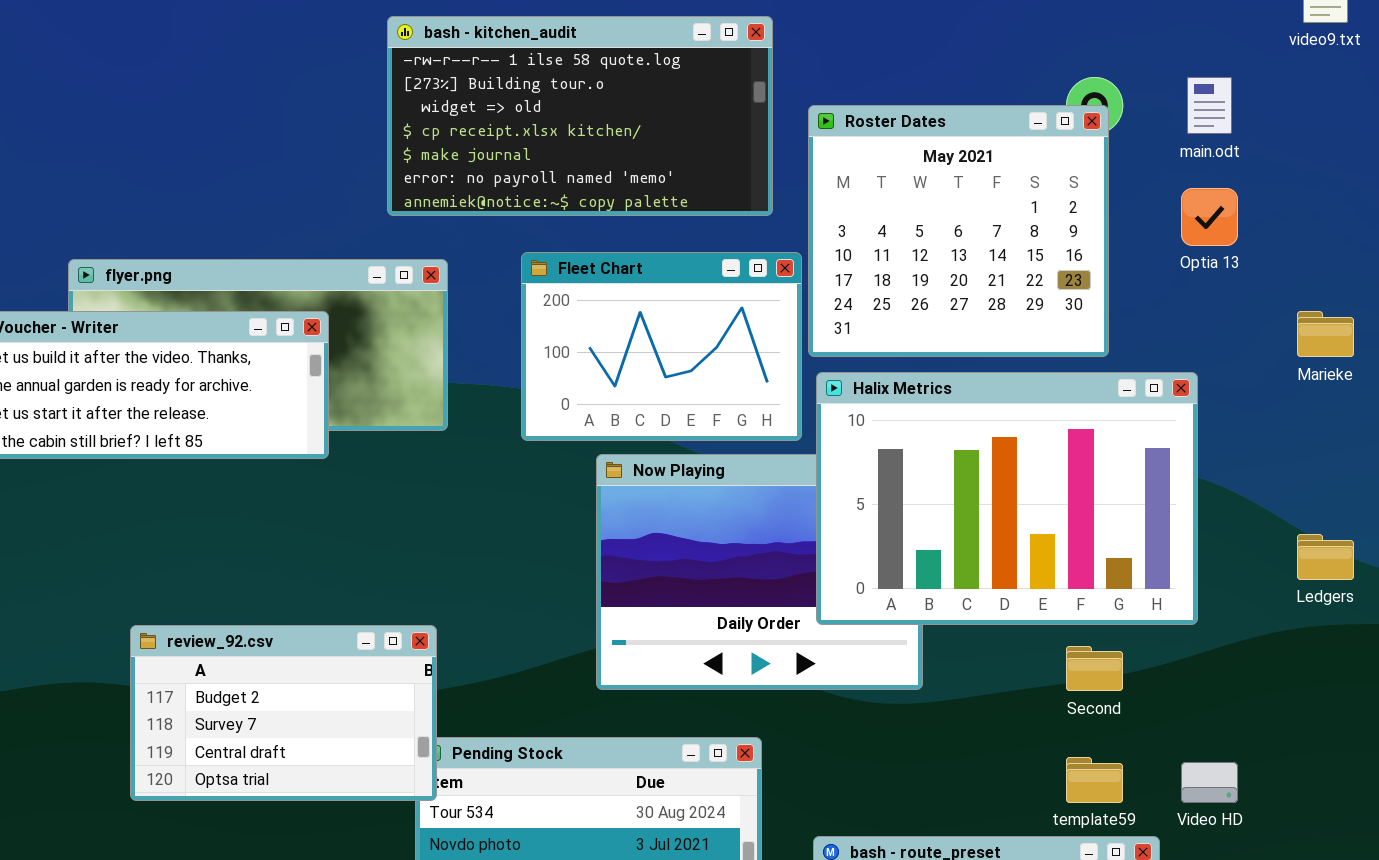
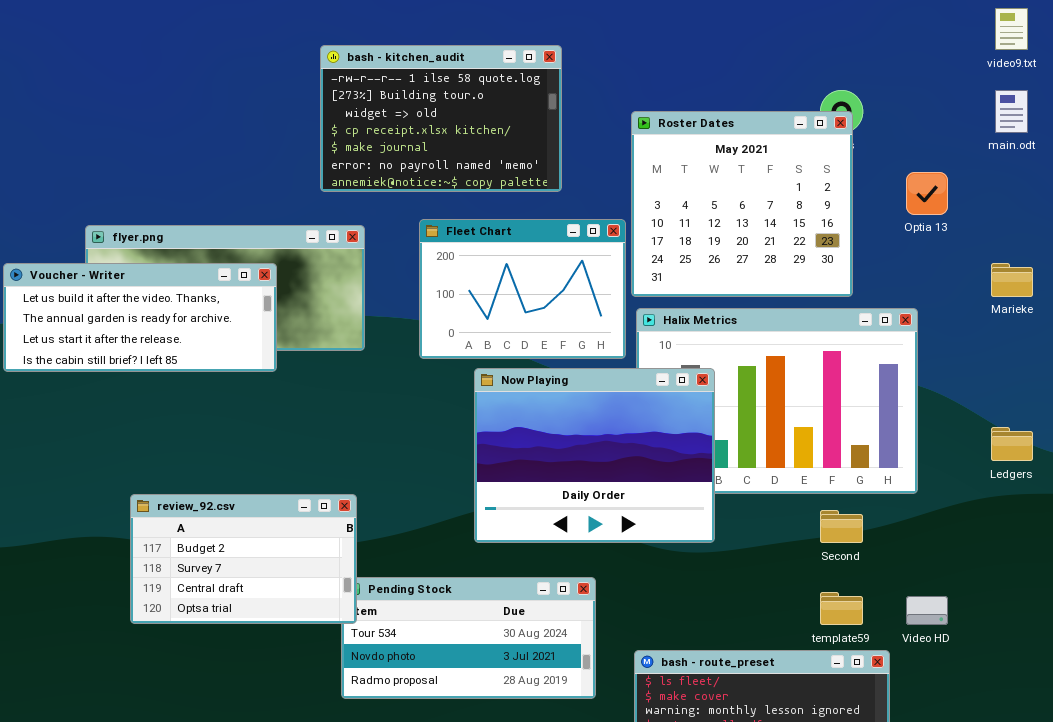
bash - kitchen_audit: [387,16,773,216] -> [320,45,562,192], resized
main.odt: [1187,77,1232,134] -> [995,90,1028,133], moved
Now Playing: [596,454,923,690] -> [474,368,715,543], raised

